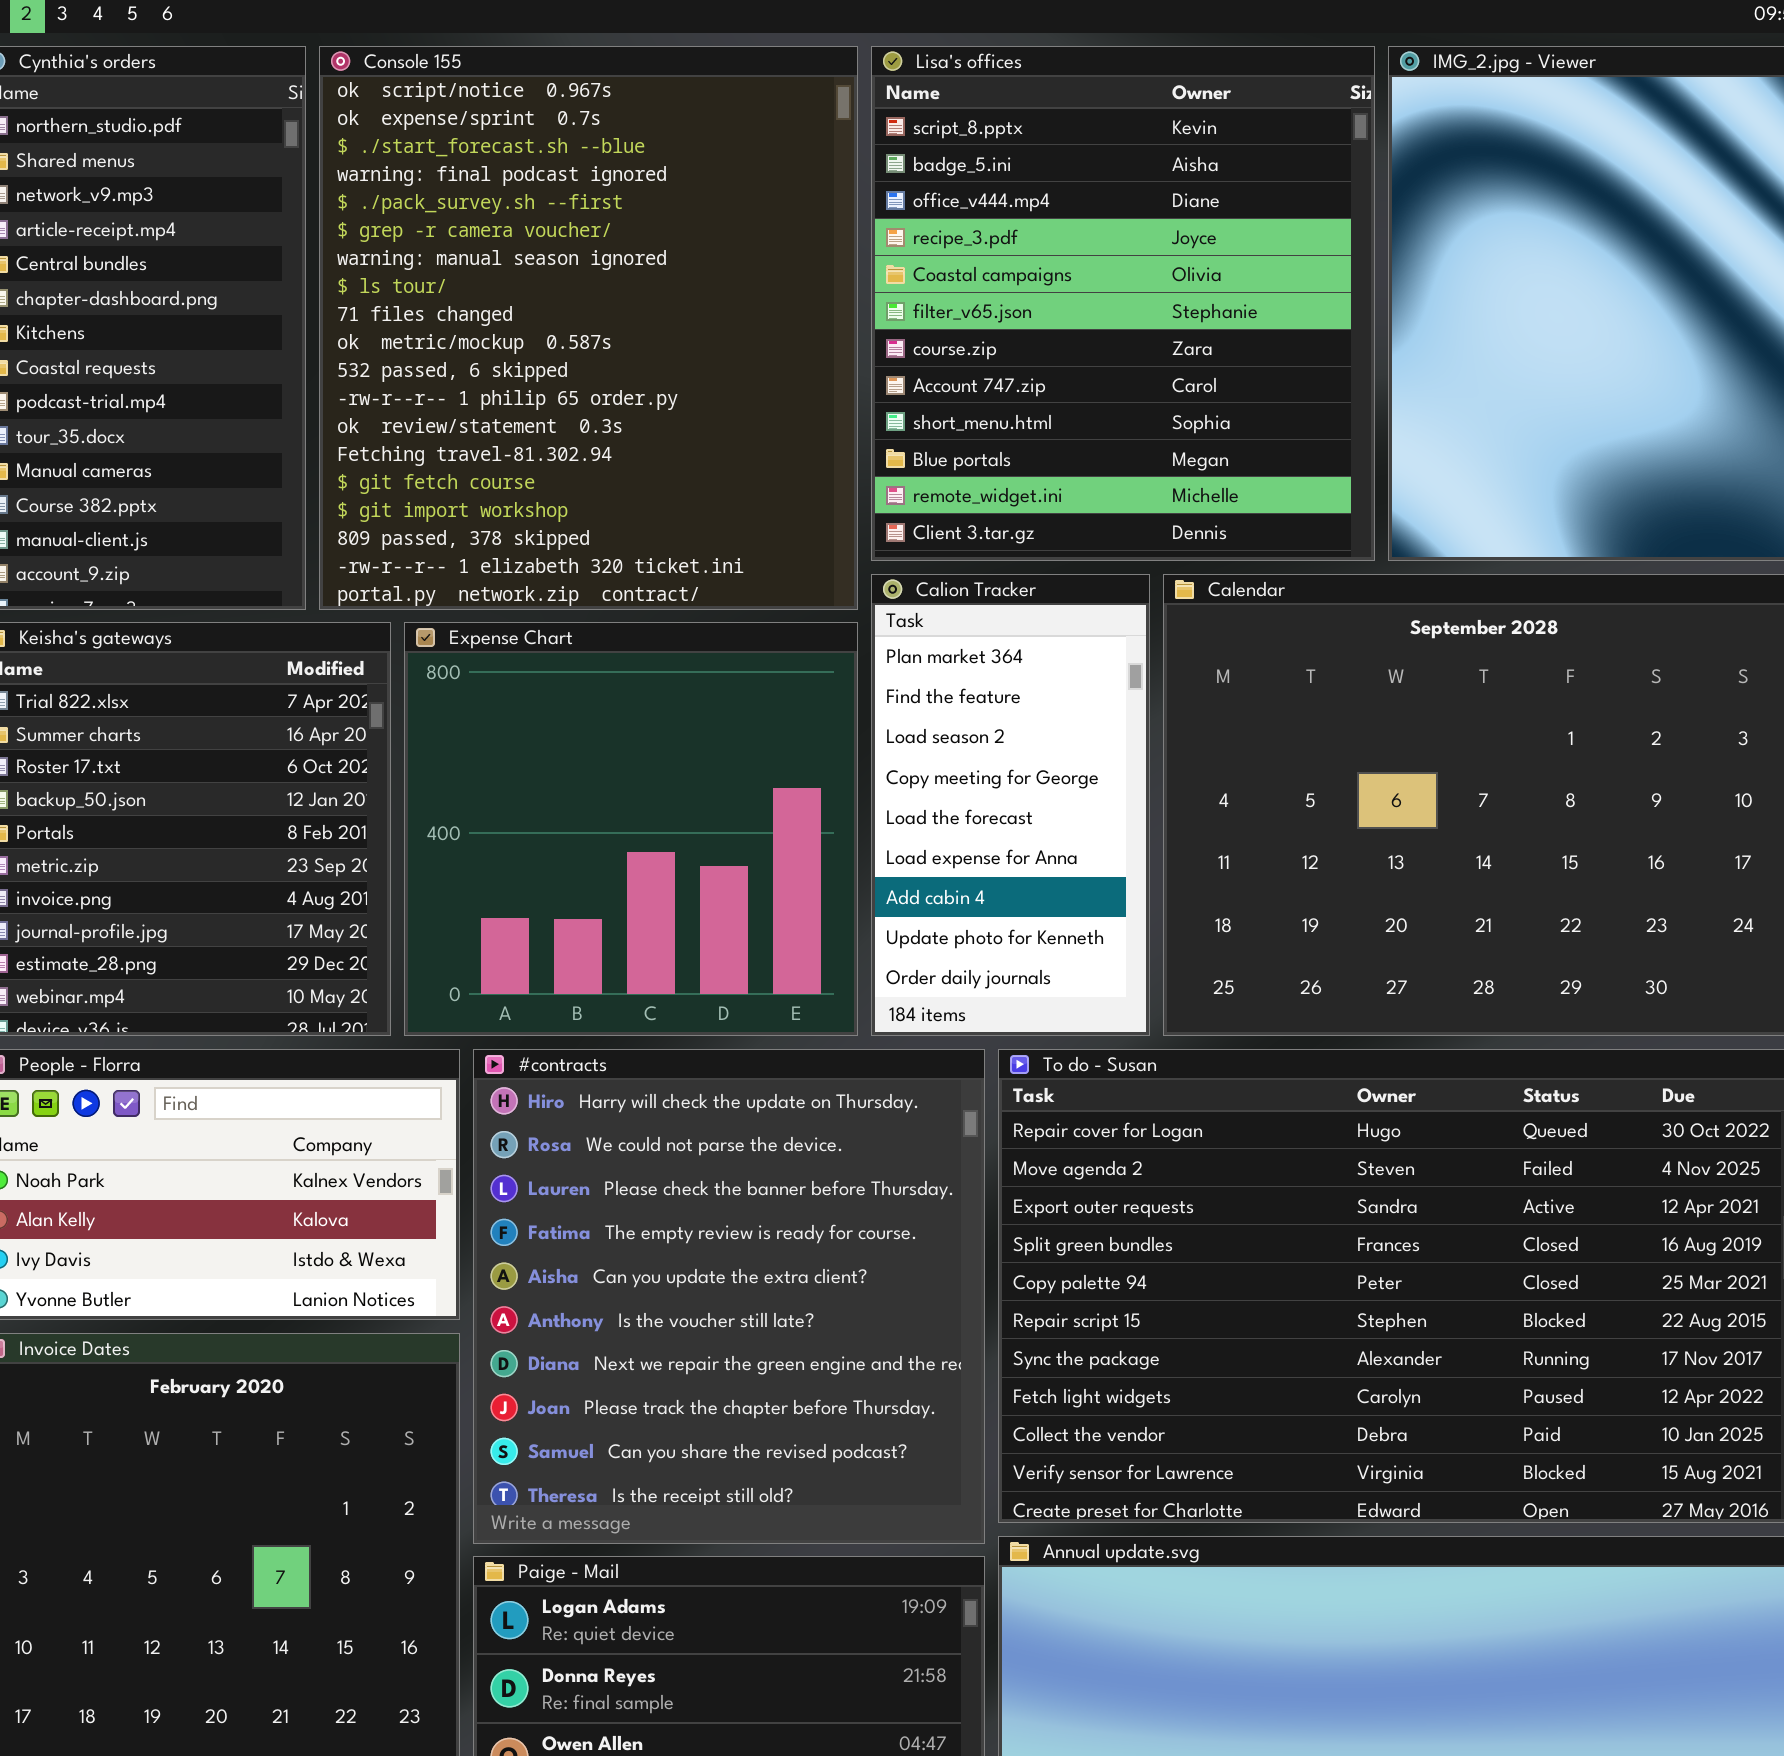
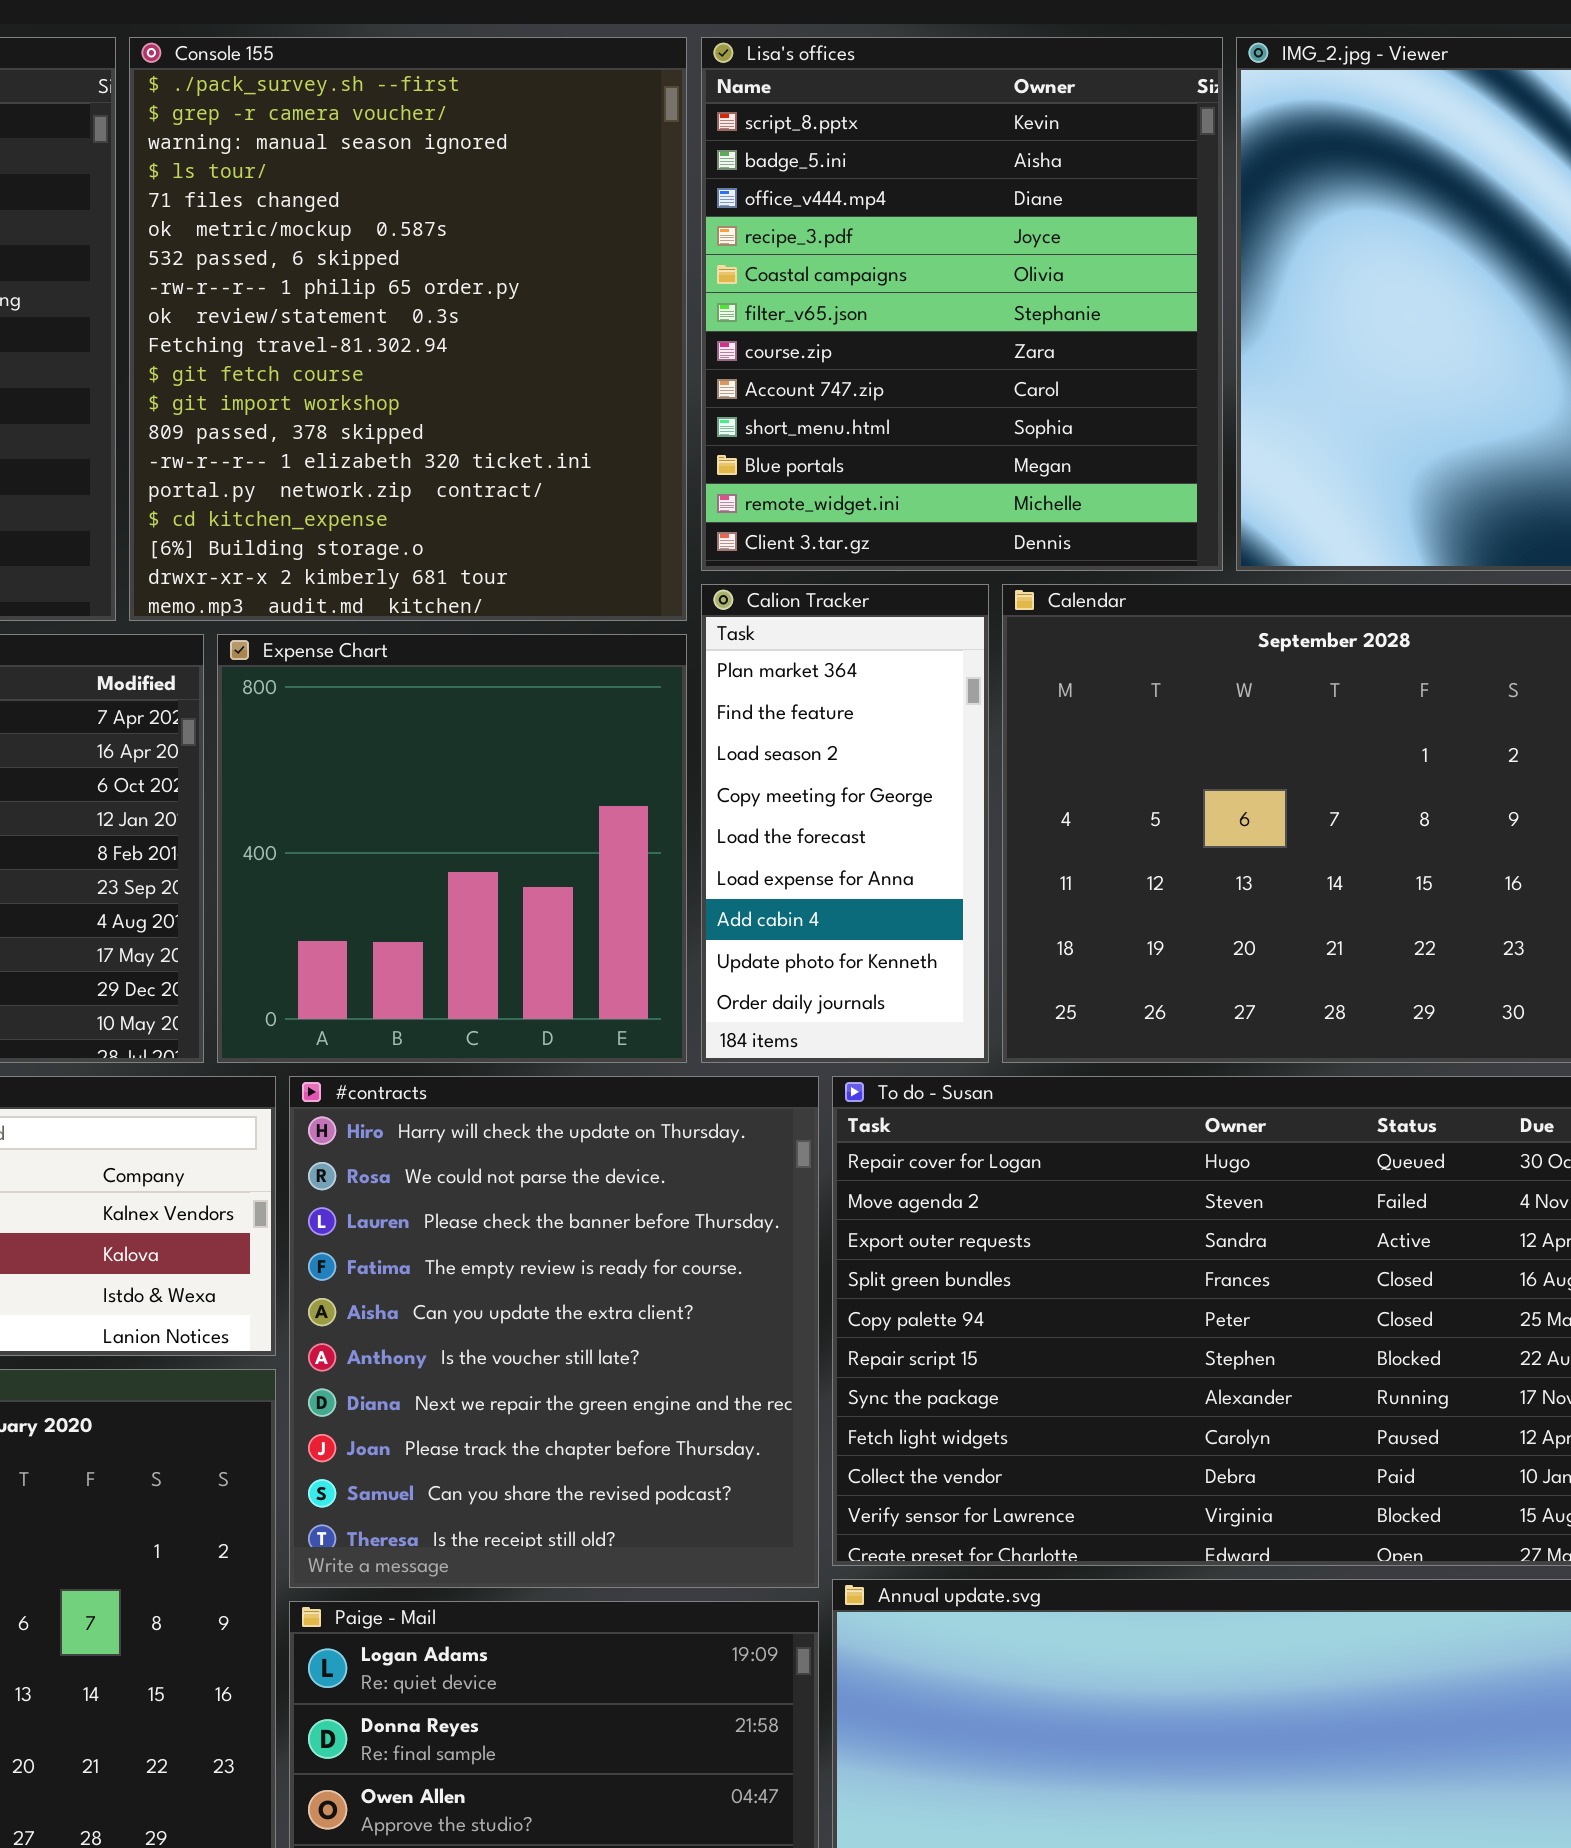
Console 155: [319,46,858,610] -> [129,37,687,621], scrolled down 4 rows

